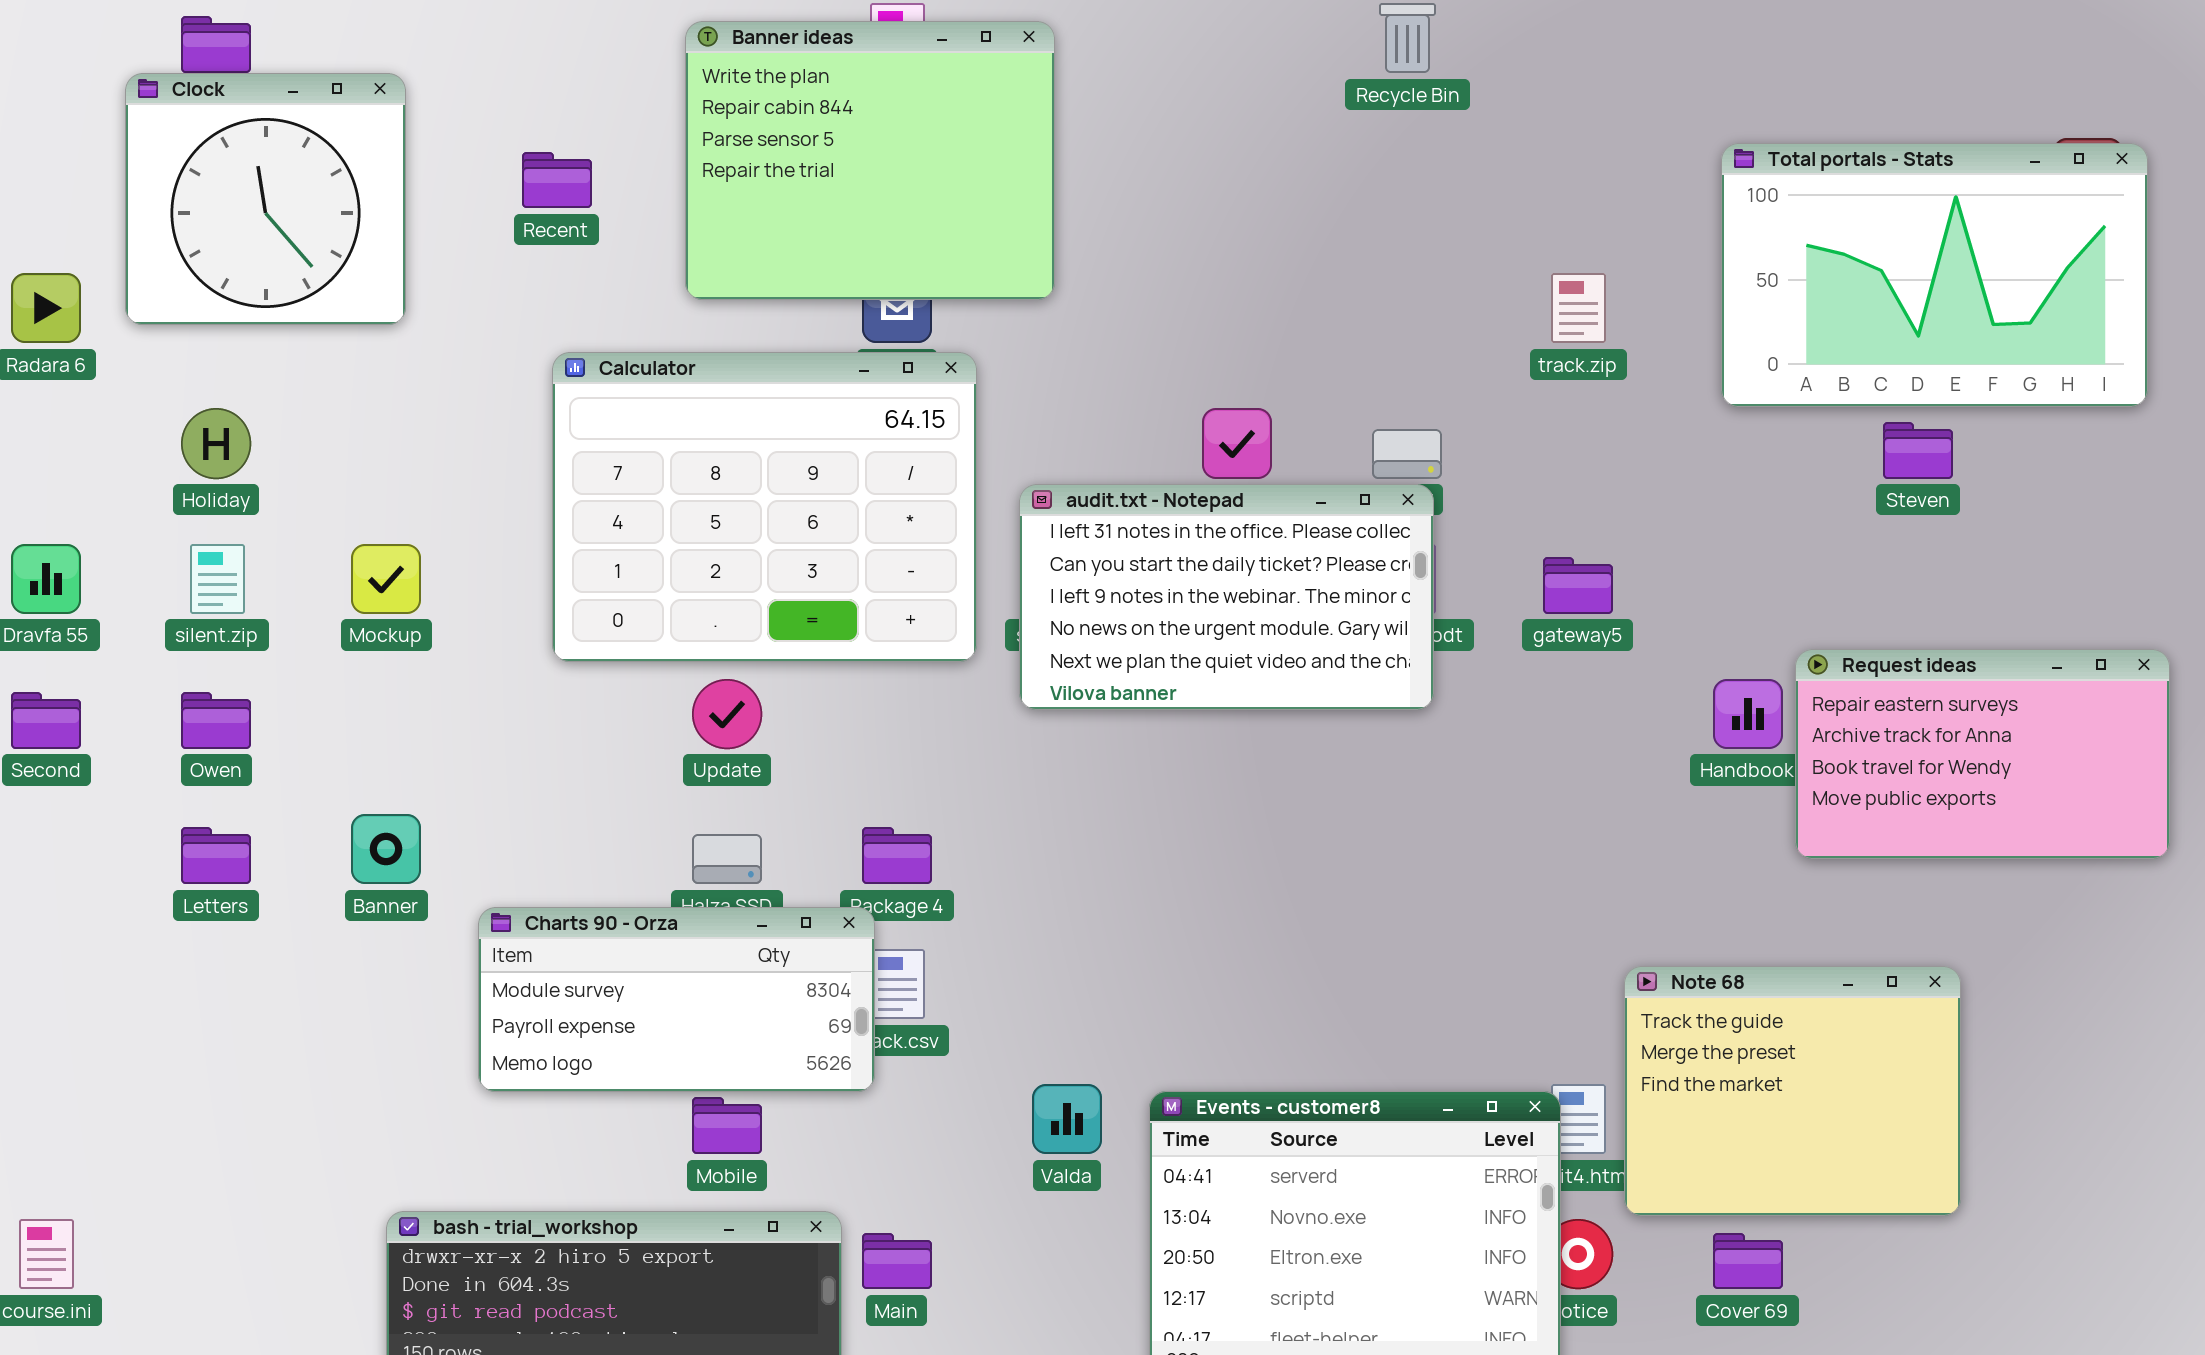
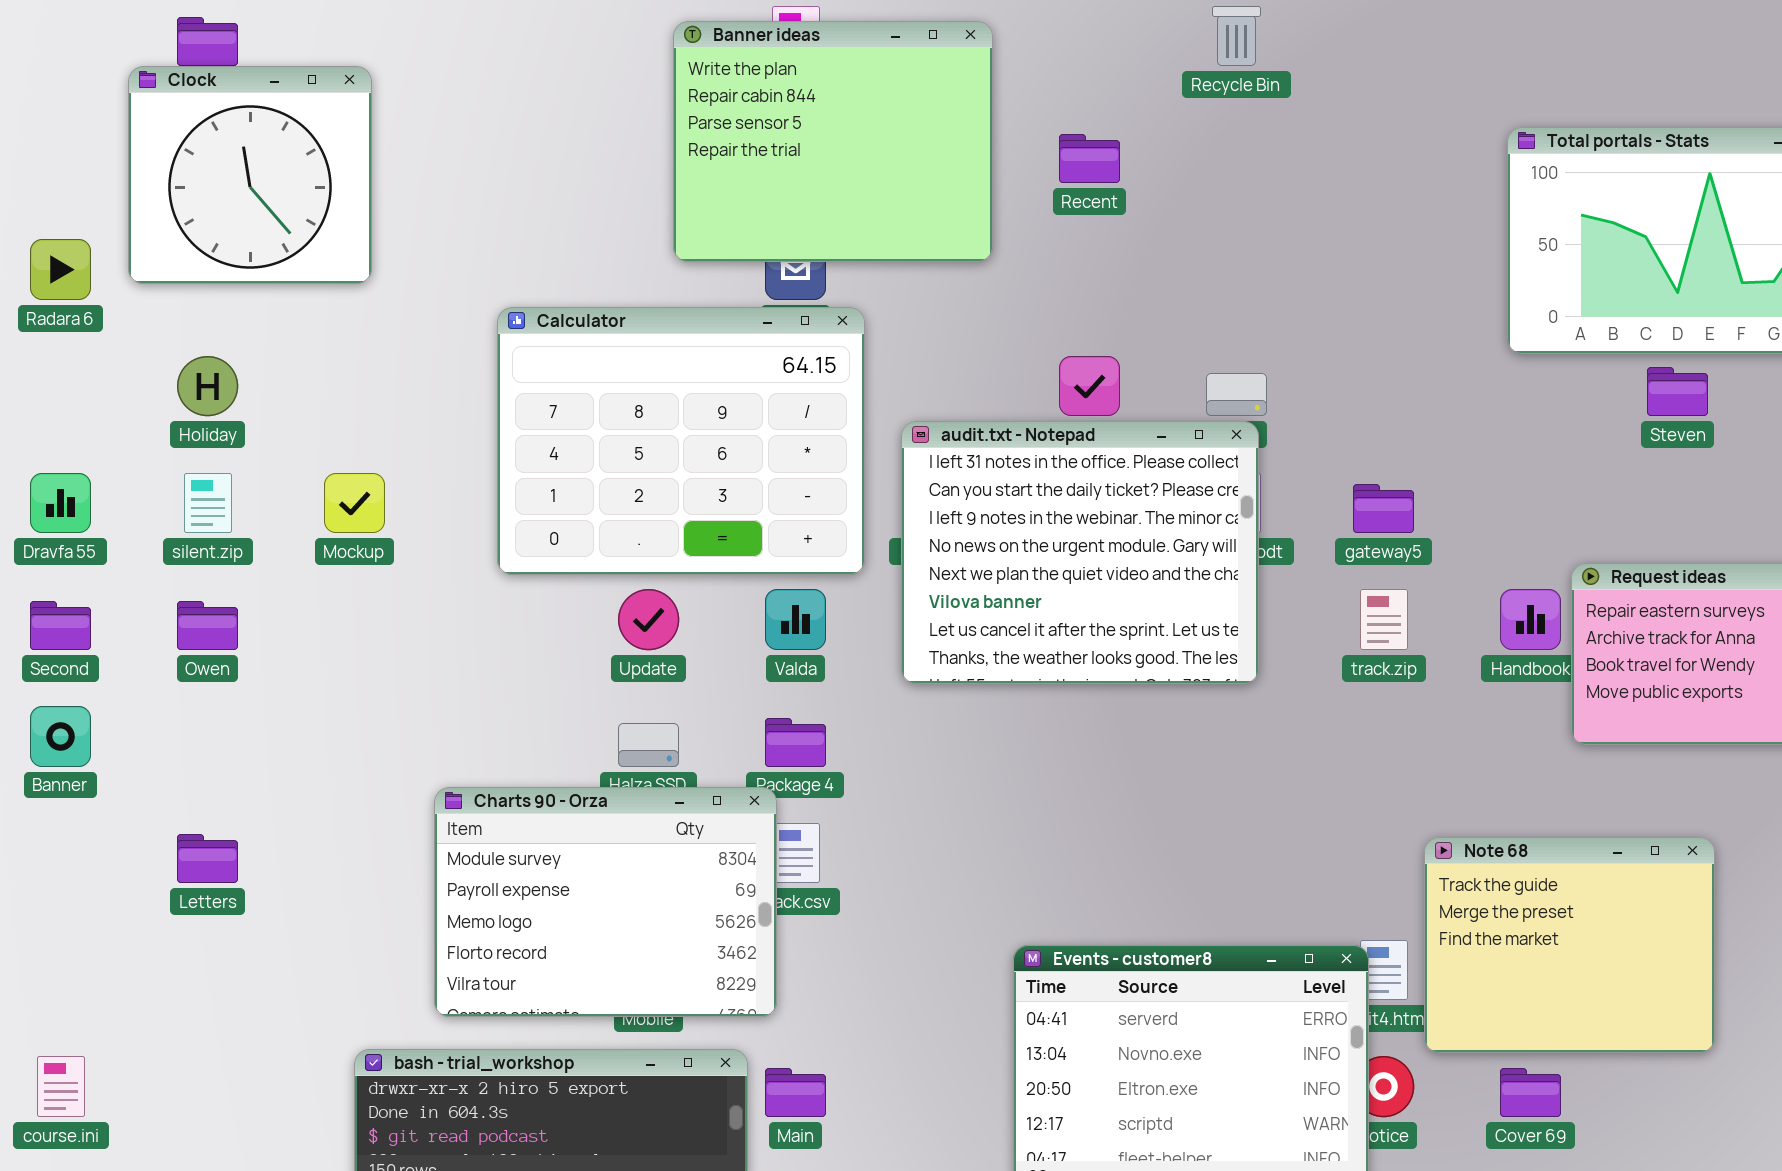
Banner ideas: [685,21,1055,300] -> [673,21,993,262], moved
Recent: [522,152,592,208] -> [1059,134,1120,183], moved
track.zip: [1551,273,1606,343] -> [1360,589,1408,650], moved
audit.txt - Notepad: [1019,484,1434,710] -> [901,421,1259,684], resized
Banner: [351,814,421,884] -> [30,706,91,767], moved
Letters: [181,827,251,884] -> [177,834,238,883], moved
Charts 90 - Orza: [478,907,875,1092] -> [434,787,777,1017], resized
Valda: [1032,1084,1102,1154] -> [765,589,826,650], moved

